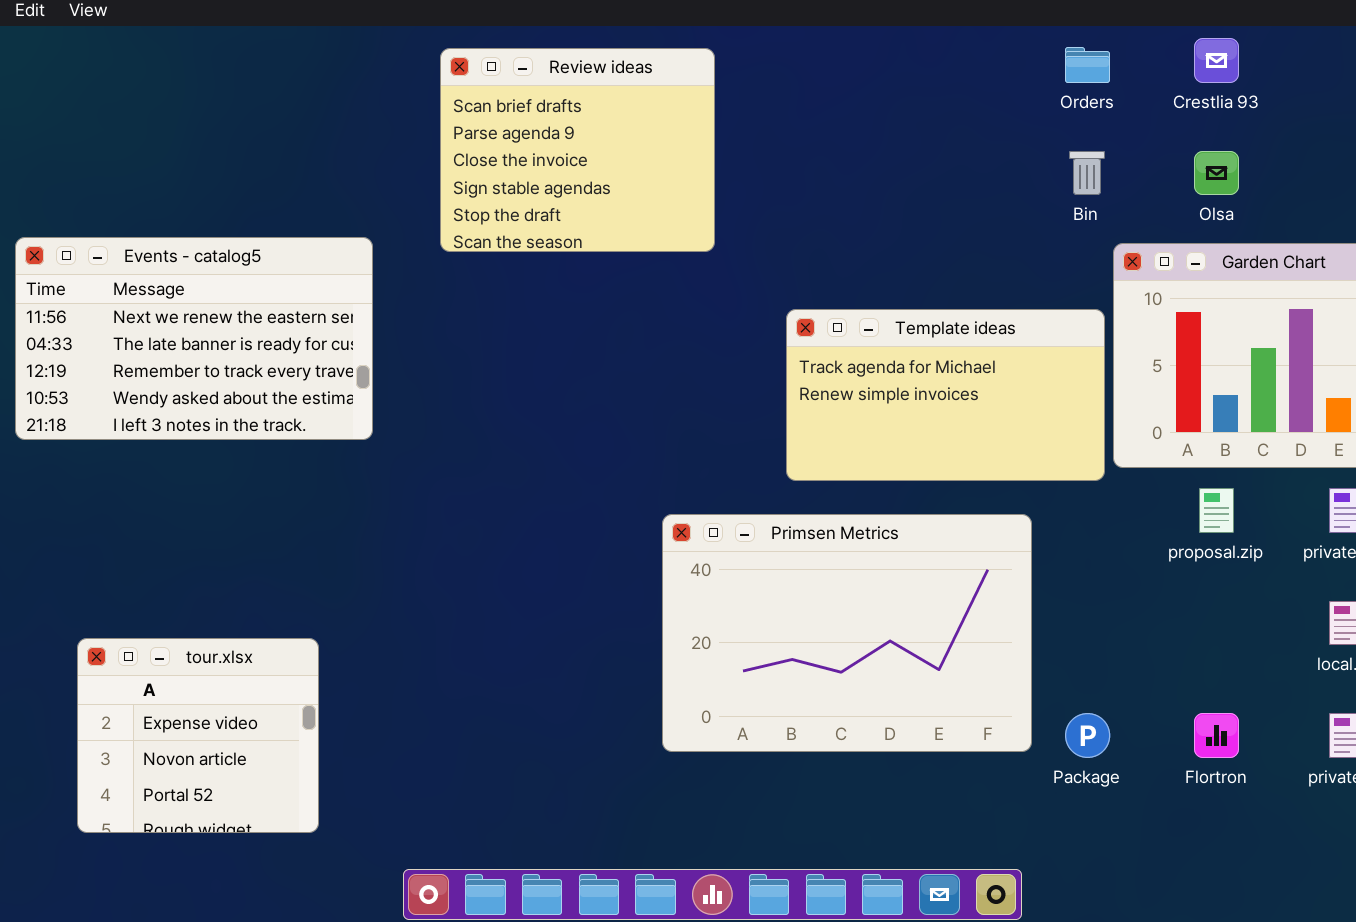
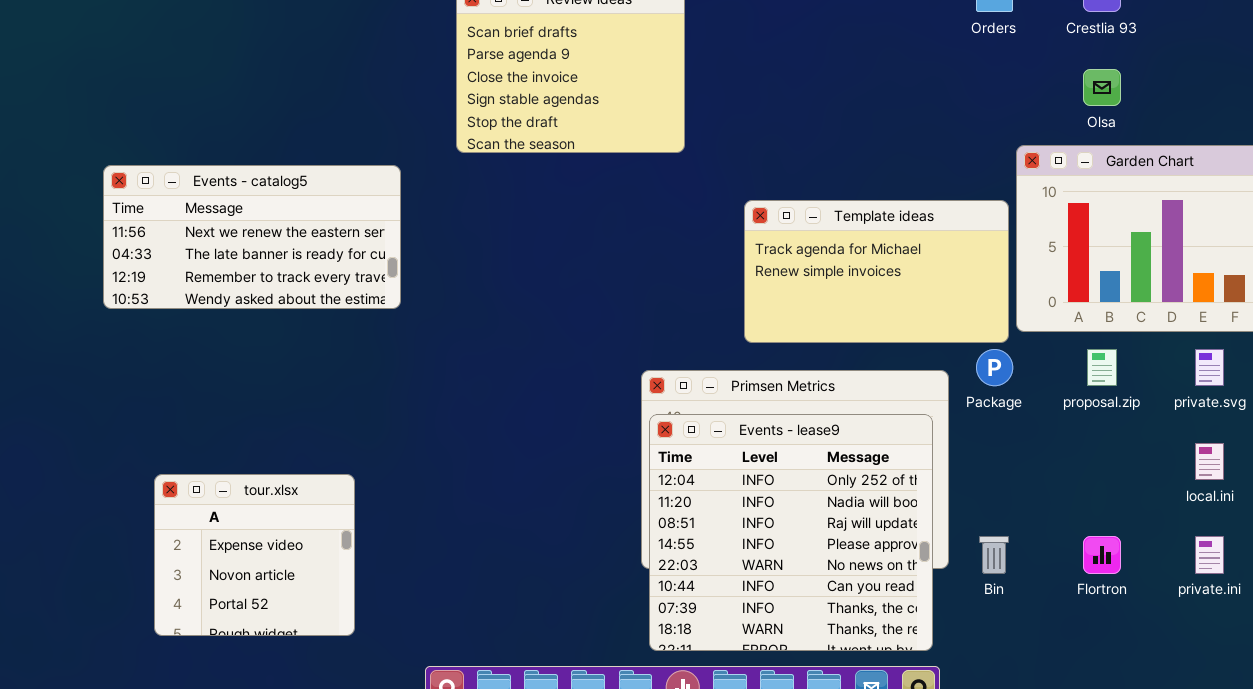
Bin: [1069,151,1105,195] -> [979,536,1009,574], moved
Events - catalog5: [15,237,373,440] -> [103,165,401,309], resized
Events - lease9: none -> [649,414,933,651], opened
Package: [1065,713,1110,758] -> [976,349,1013,386], moved

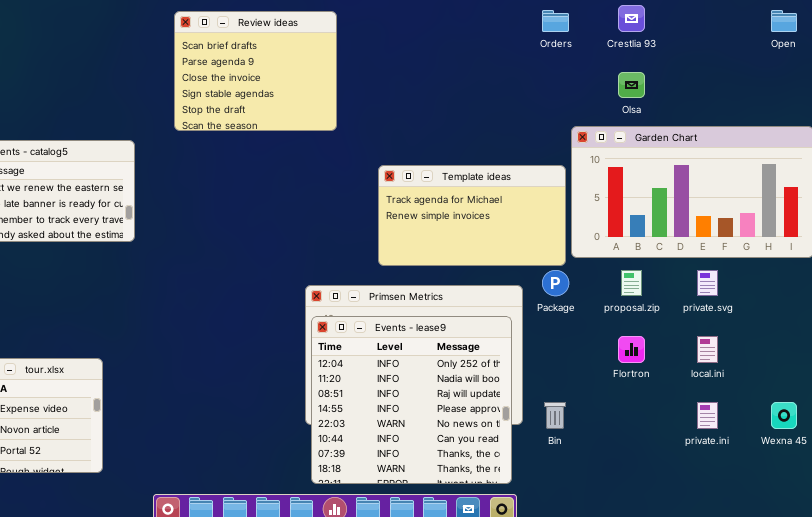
Flortron: [1083,536,1121,574] -> [618,336,645,363], moved

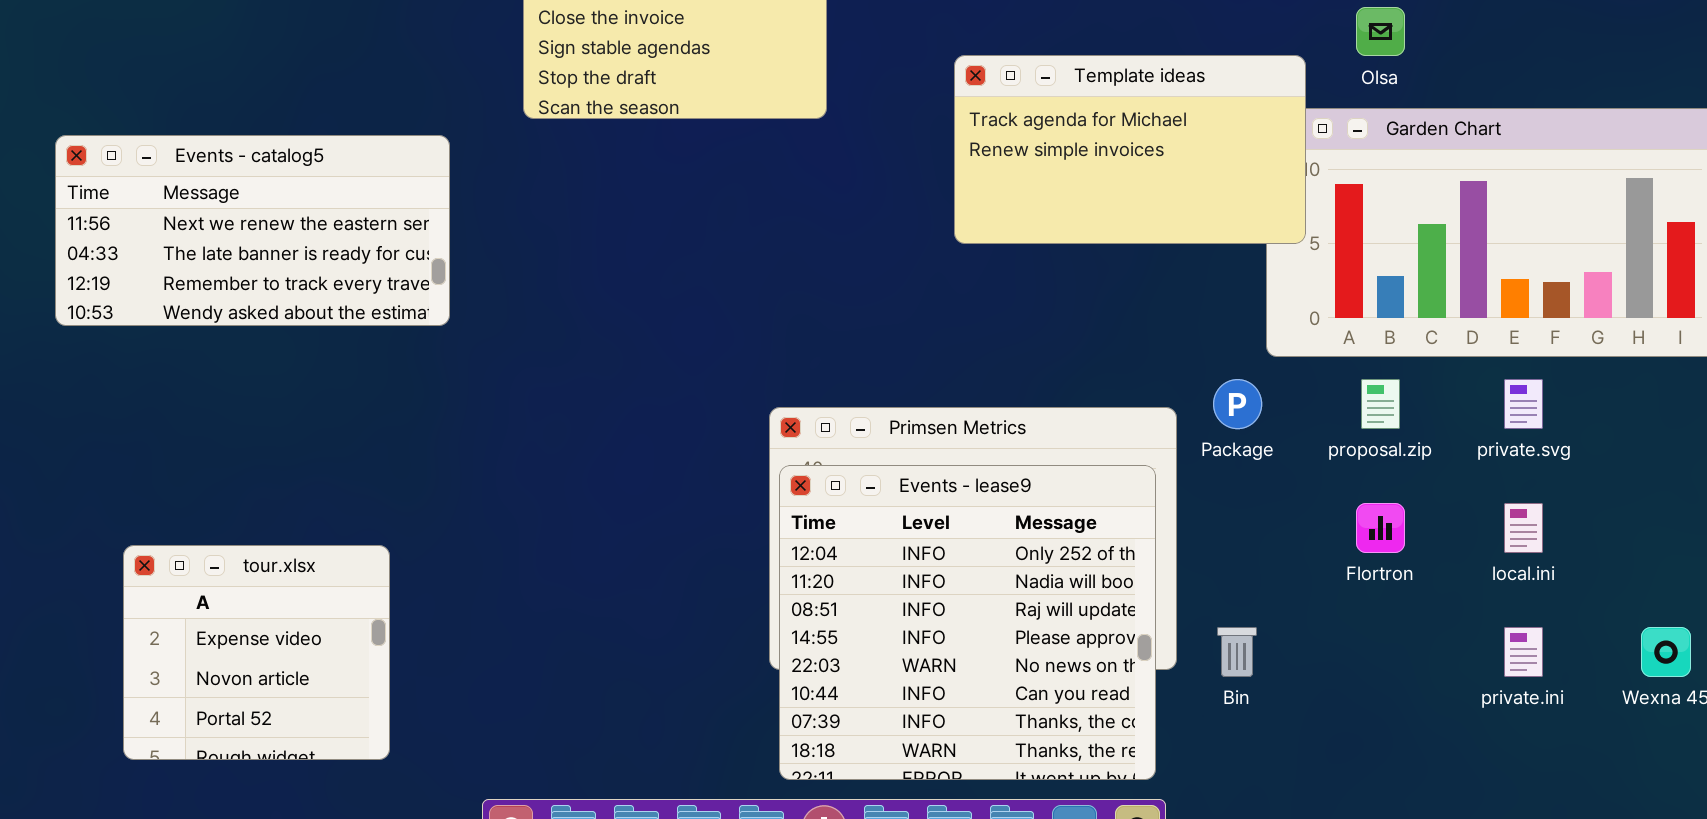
Template ideas: [378,165,566,266] -> [954,55,1306,244], moved

